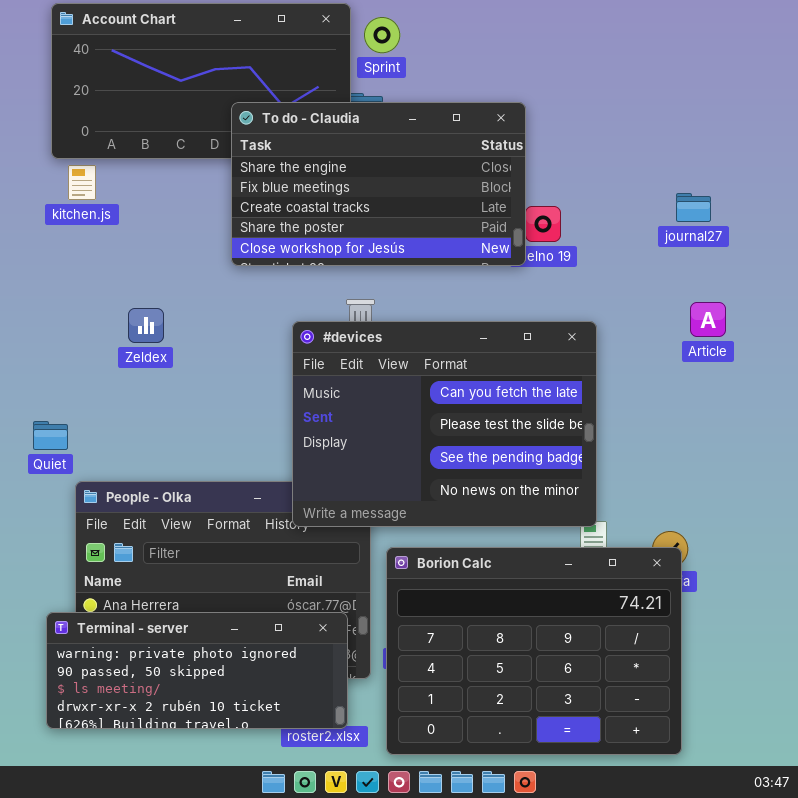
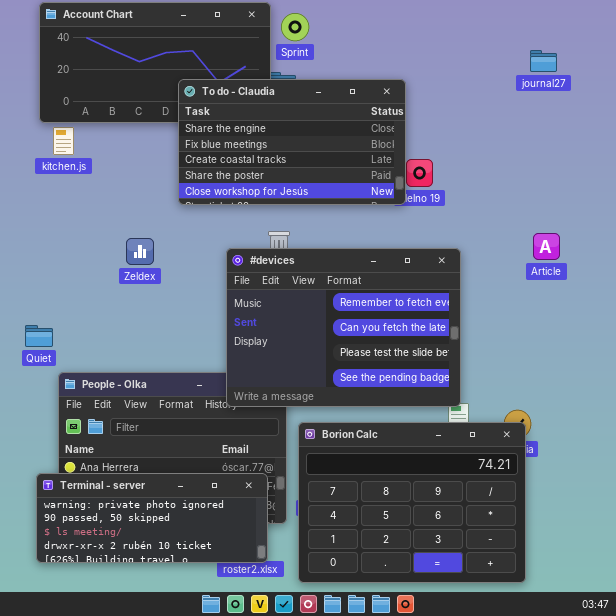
journal27: [676,193,711,222] -> [530,50,557,72], moved
Zeldex: [128,308,164,343] -> [126,238,154,265], moved
#devices: [292,321,597,527] -> [226,248,461,407], scrolled up 1 row

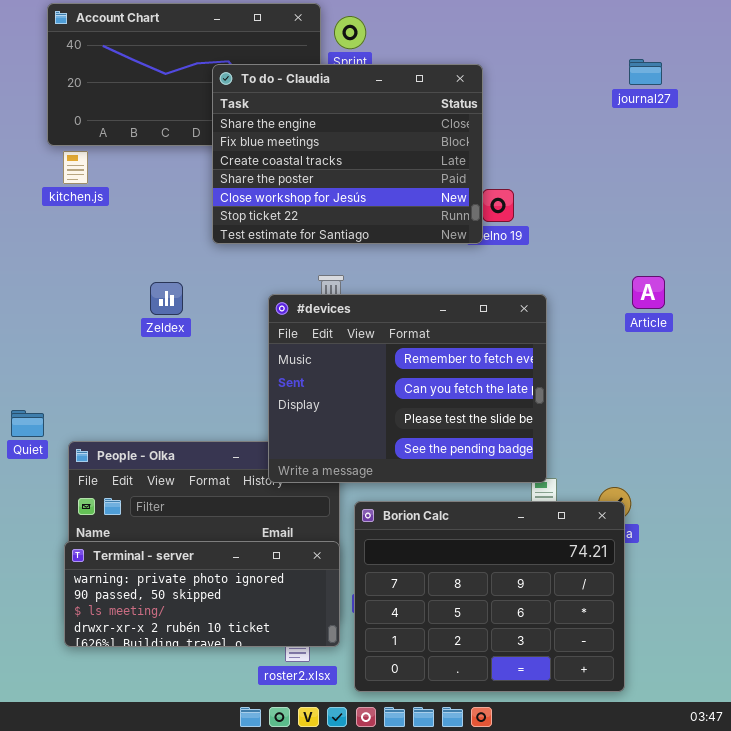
To do - Claudia: [178,79,406,205] -> [212,64,483,244], resized
Quiet: [25,325,53,347] -> [11,410,44,437], moved
Terminal - server: [36,473,268,563] -> [64,541,340,647], moved

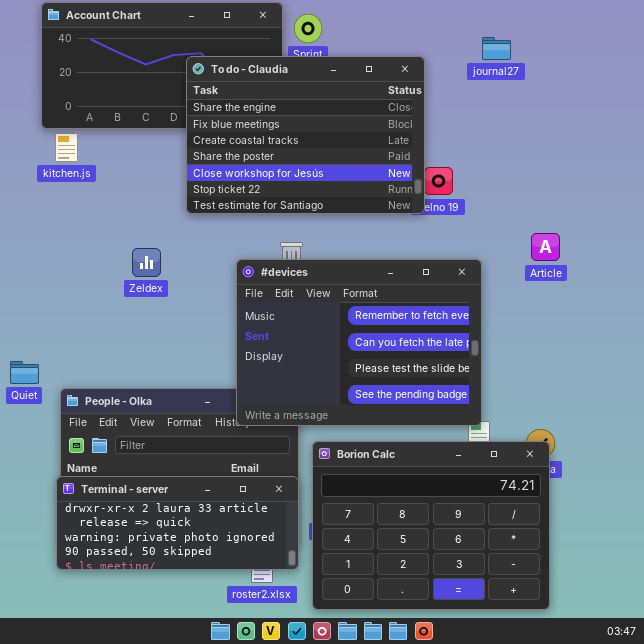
journal27: [629,59,662,85] -> [482,37,511,60], moved
Article: [632,276,665,309] -> [531,233,560,261], moved
Terminal - server: [64,541,340,647] -> [56,476,299,570], scrolled up 2 rows

